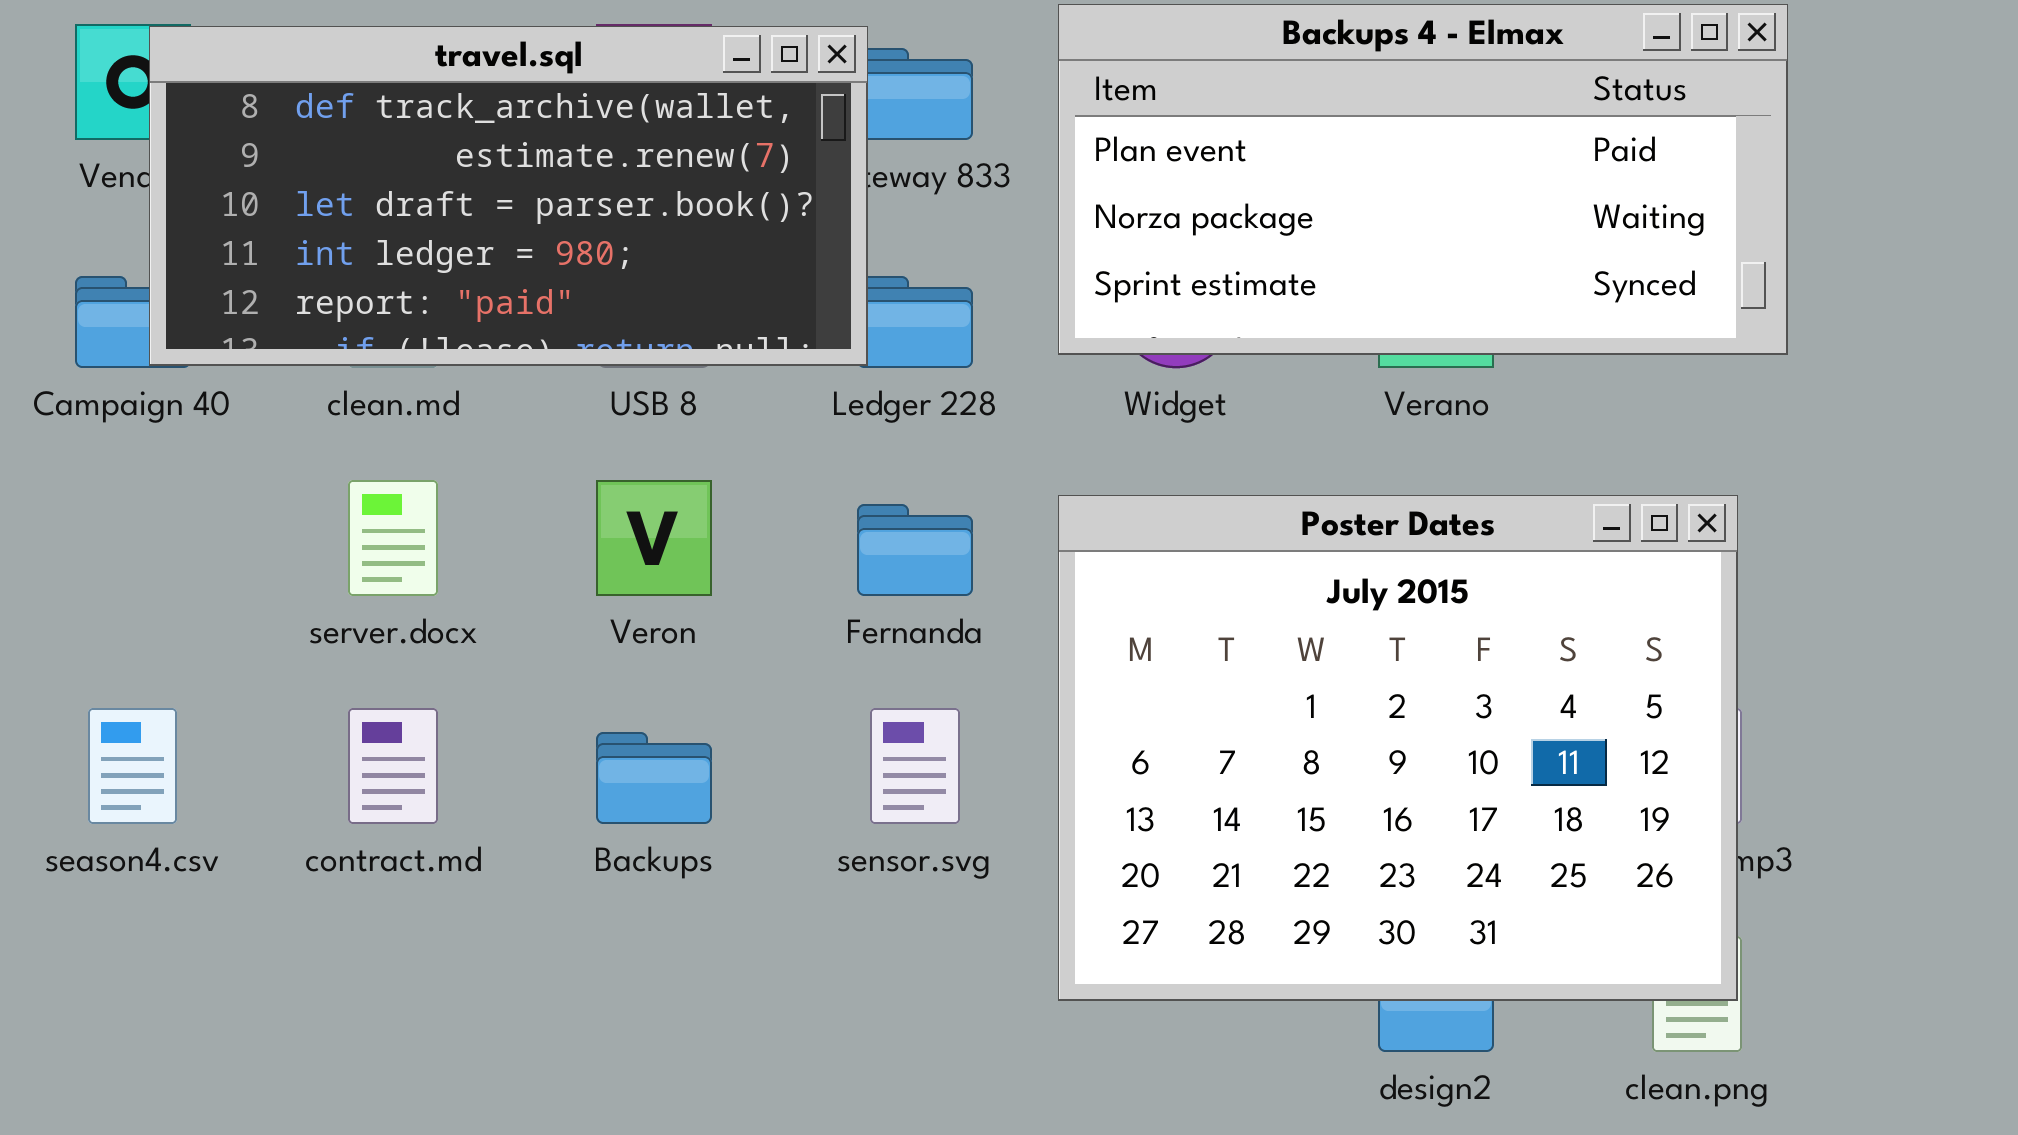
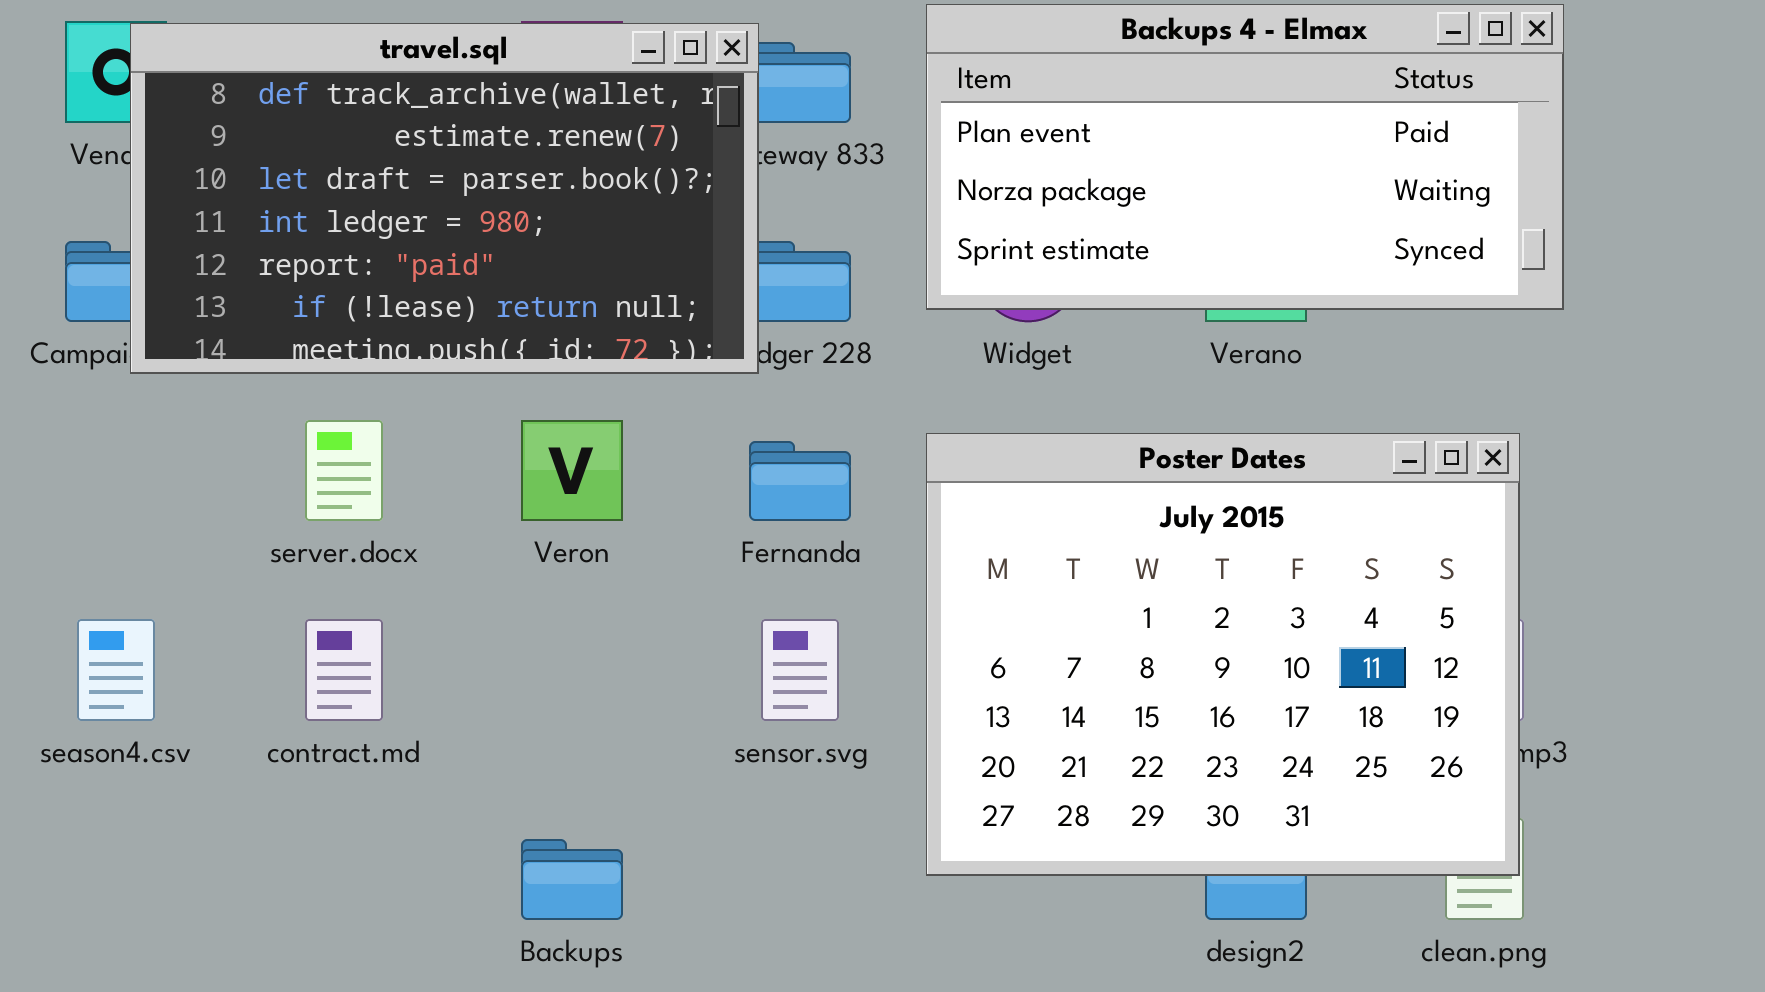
travel.sql: [149,26,868,366] -> [130,23,759,374], resized
Backups: [596,732,712,824] -> [521,839,623,920], moved

